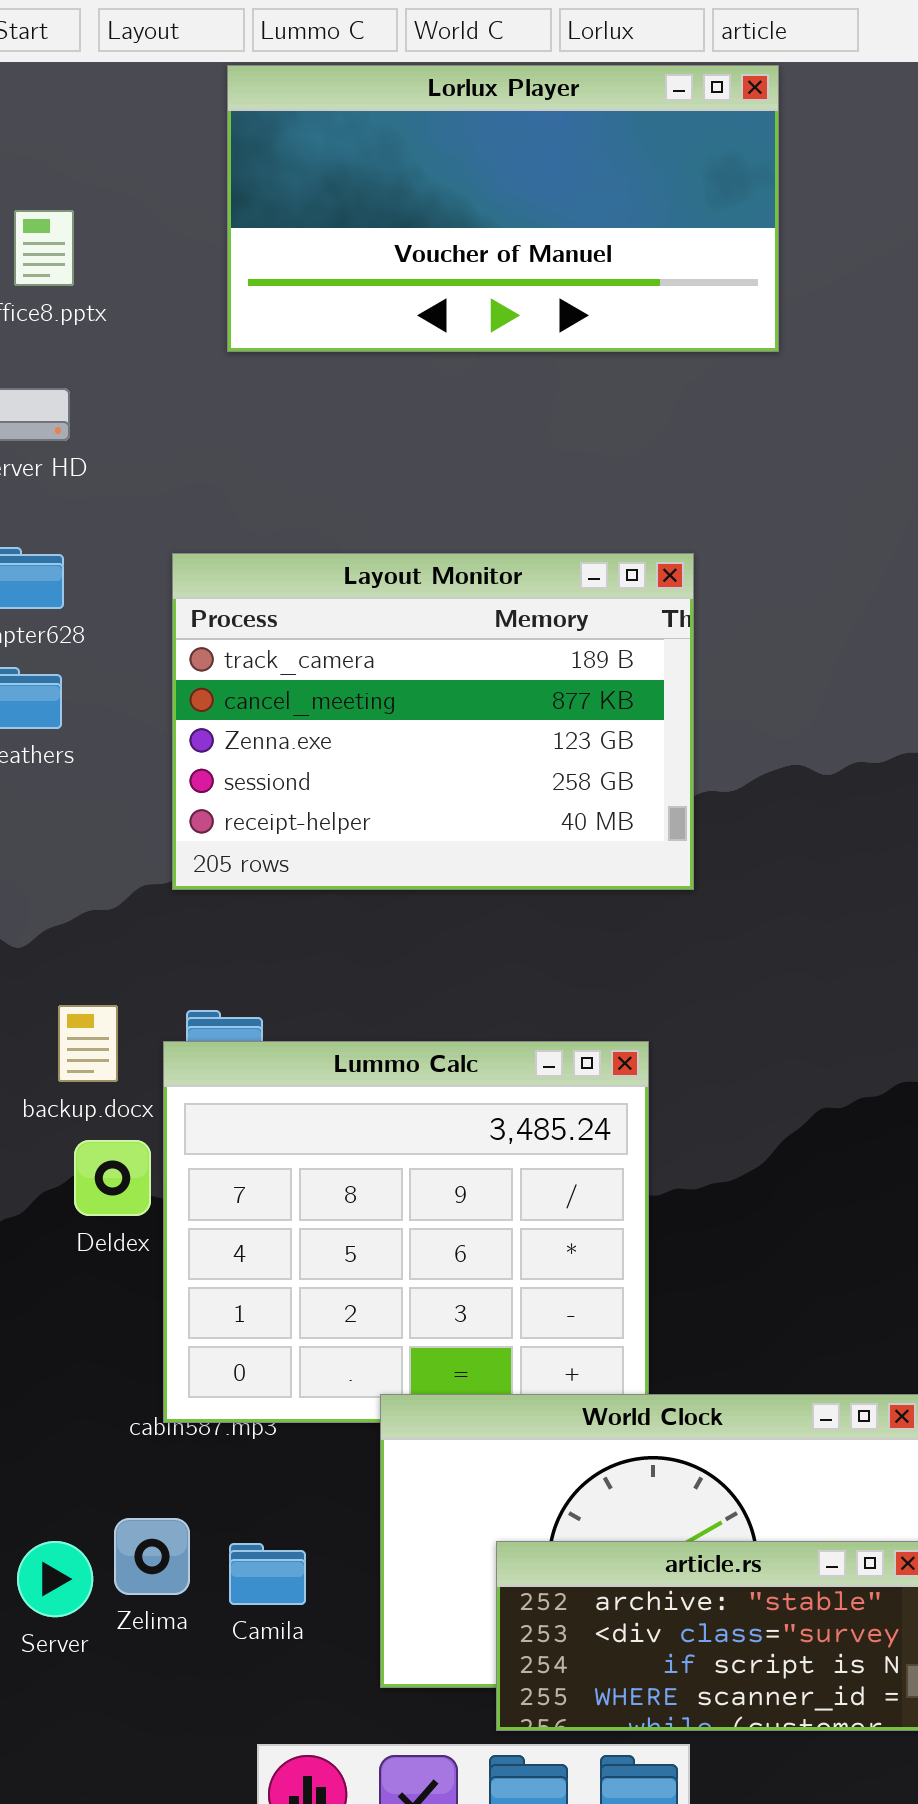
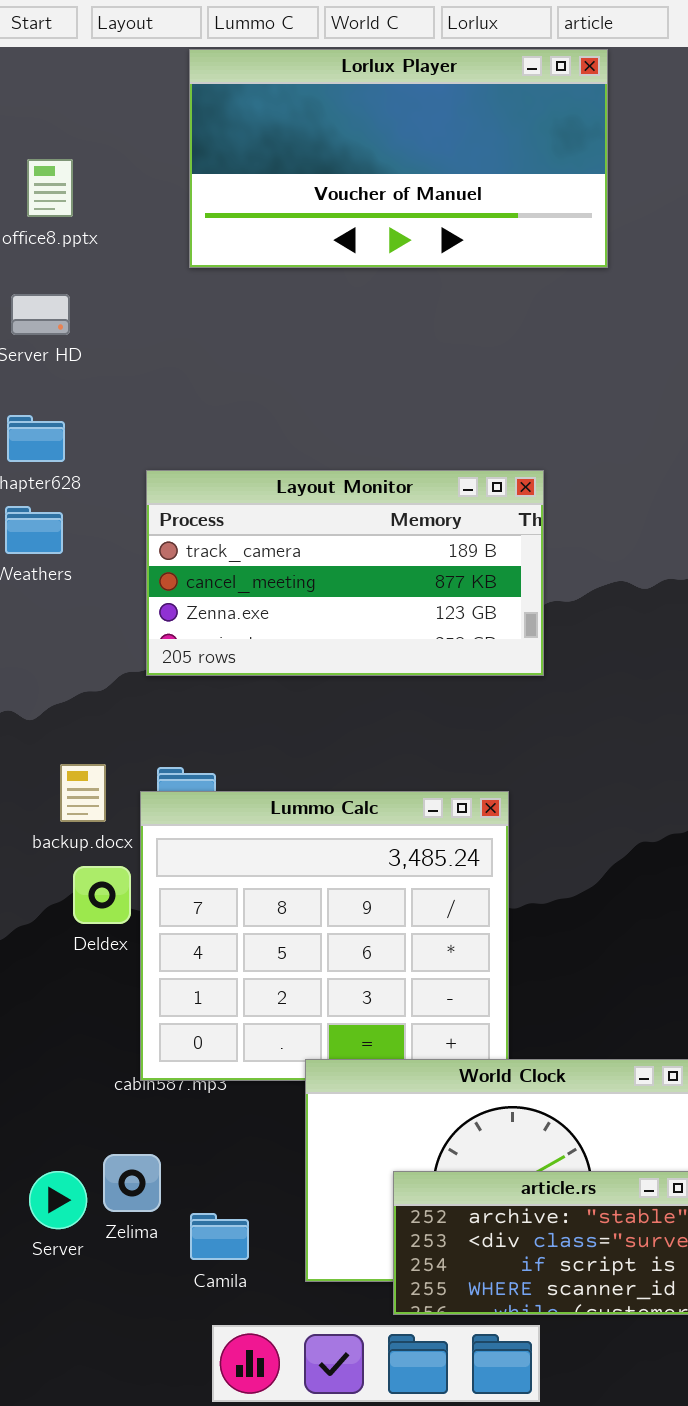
Layout Monitor: [172,553,694,890] -> [146,470,544,676], resized
Camila: [229,1543,306,1605] -> [190,1213,249,1260], moved

